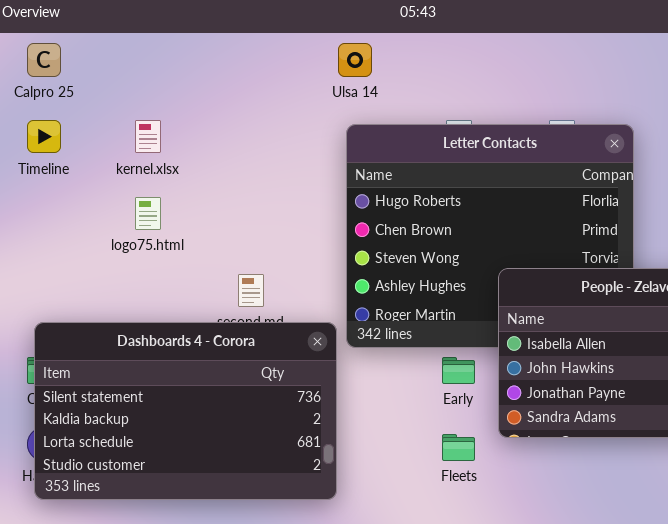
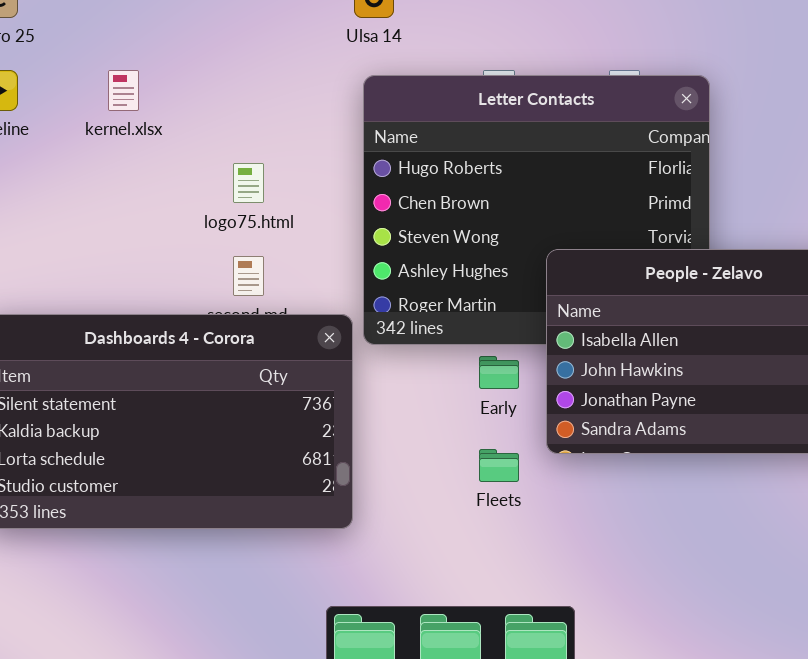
logo75.html: [135,197,161,230] -> [233,163,264,203], moved

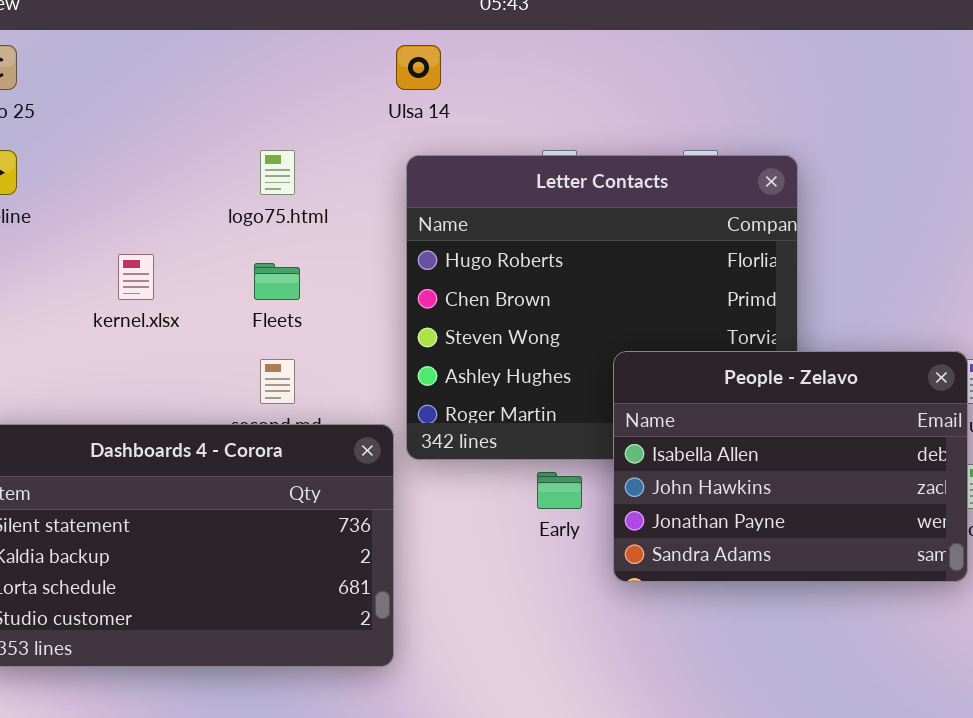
kernel.xlsx: [108,70,139,111] -> [118,254,154,300], moved
logo75.html: [233,163,264,203] -> [260,150,295,195], moved
Fleets: [479,449,519,482] -> [254,263,300,300], moved

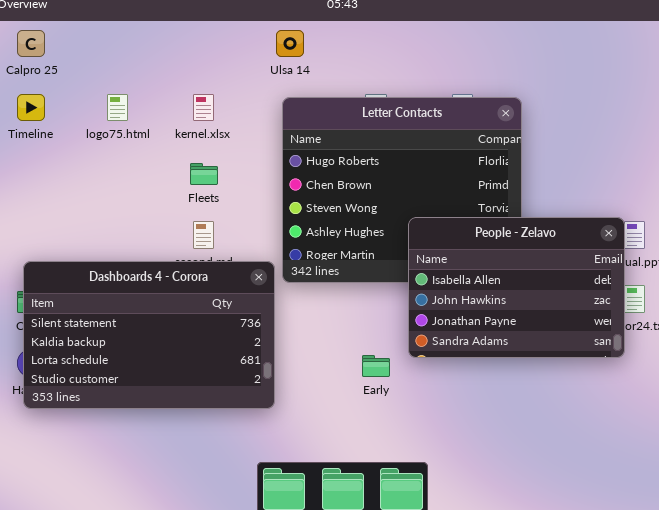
logo75.html: [260,150,295,195] -> [107,94,128,121], moved
kernel.xlsx: [118,254,154,300] -> [193,94,214,121], moved
Early: [537,472,582,509] -> [362,355,390,377], moved

